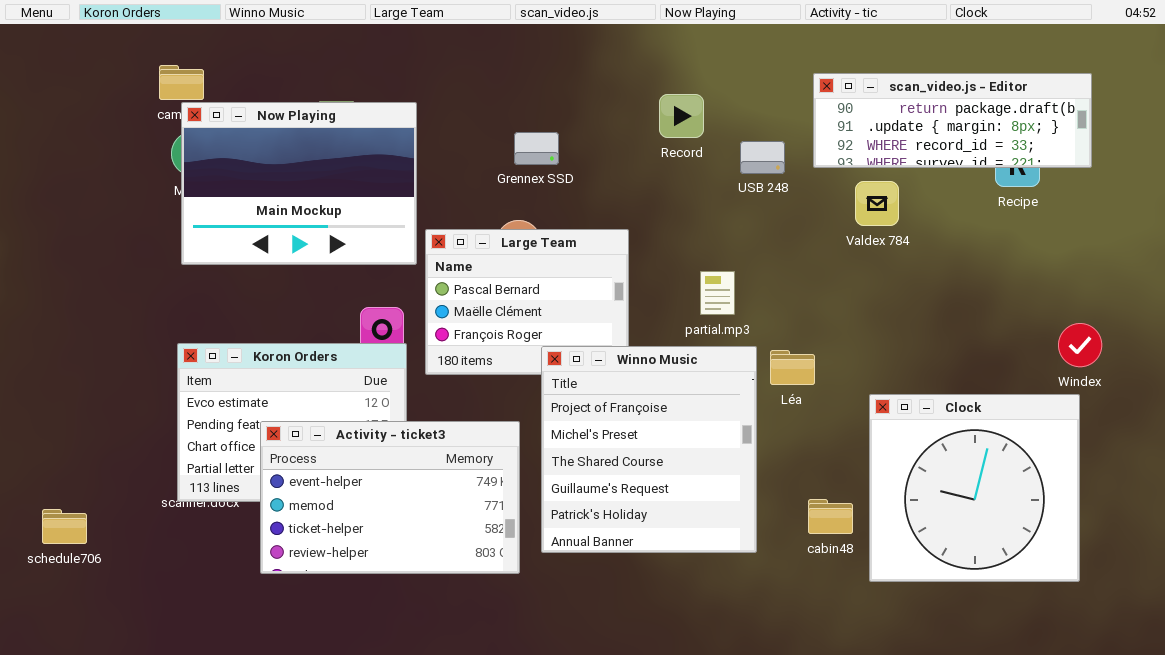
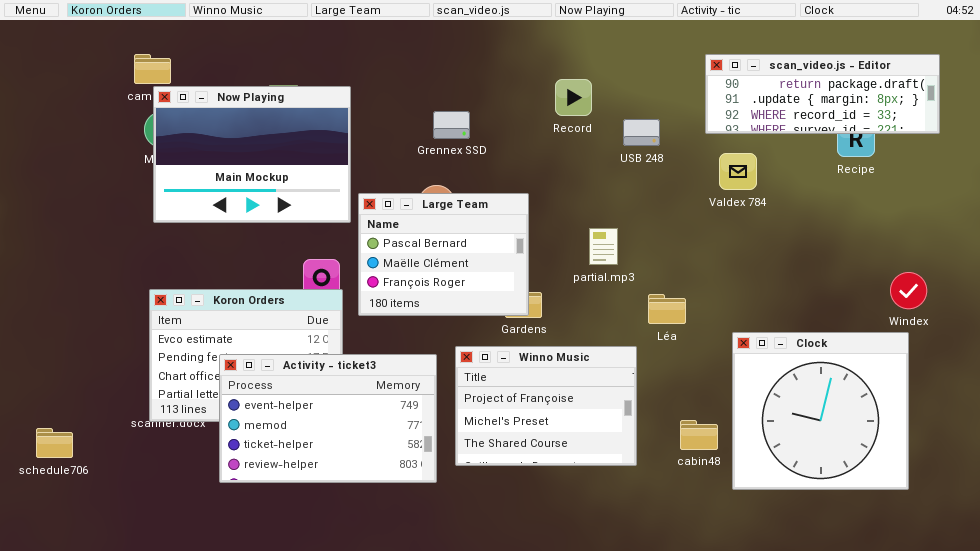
scan_video.js - Editor: [813,73,1092,168] -> [705,54,940,134], moved
Winno Music: [541,346,757,553] -> [455,346,637,466], resized

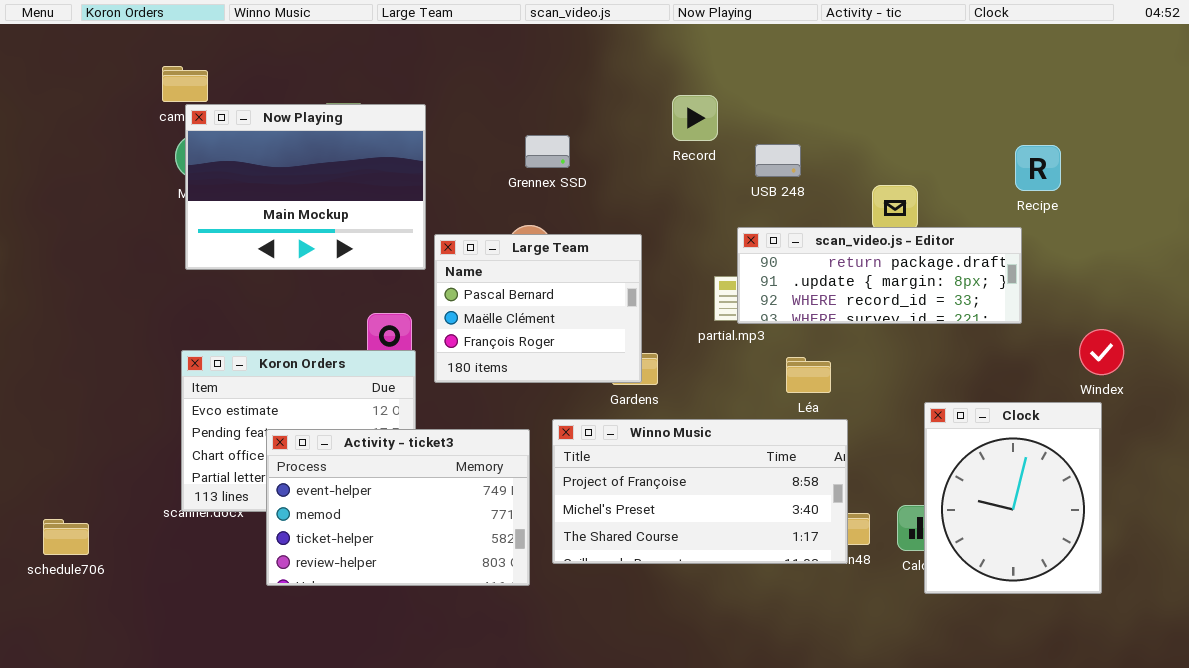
scan_video.js - Editor: [705,54,940,134] -> [737,227,1022,324], moved
Clock: [732,332,909,490] -> [924,402,1102,594], resized
Winno Music: [455,346,637,466] -> [552,419,848,564], resized

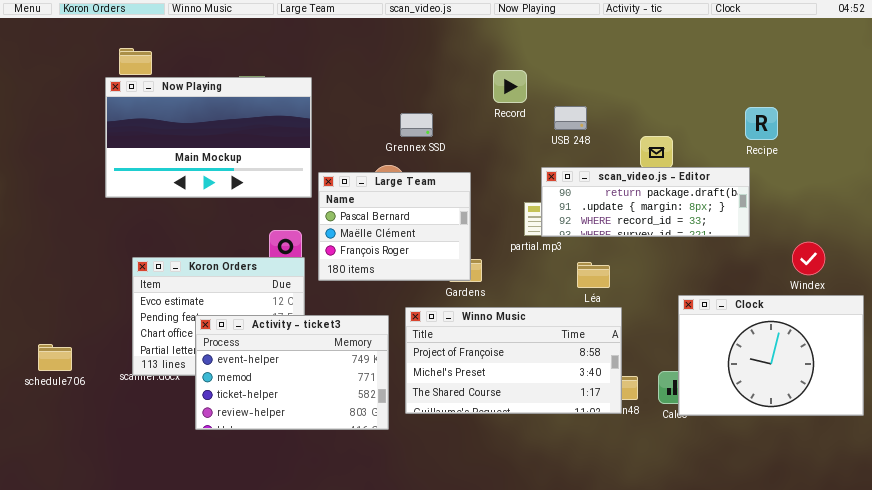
Now Playing: [185,104,426,270] -> [105,77,312,198], resized
Grennex SSD: [525,135,570,168] -> [400,113,433,137], moved
Clock: [924,402,1102,594] -> [678,295,864,416], resized
schedule706: [43,519,89,555] -> [38,344,72,371], moved

